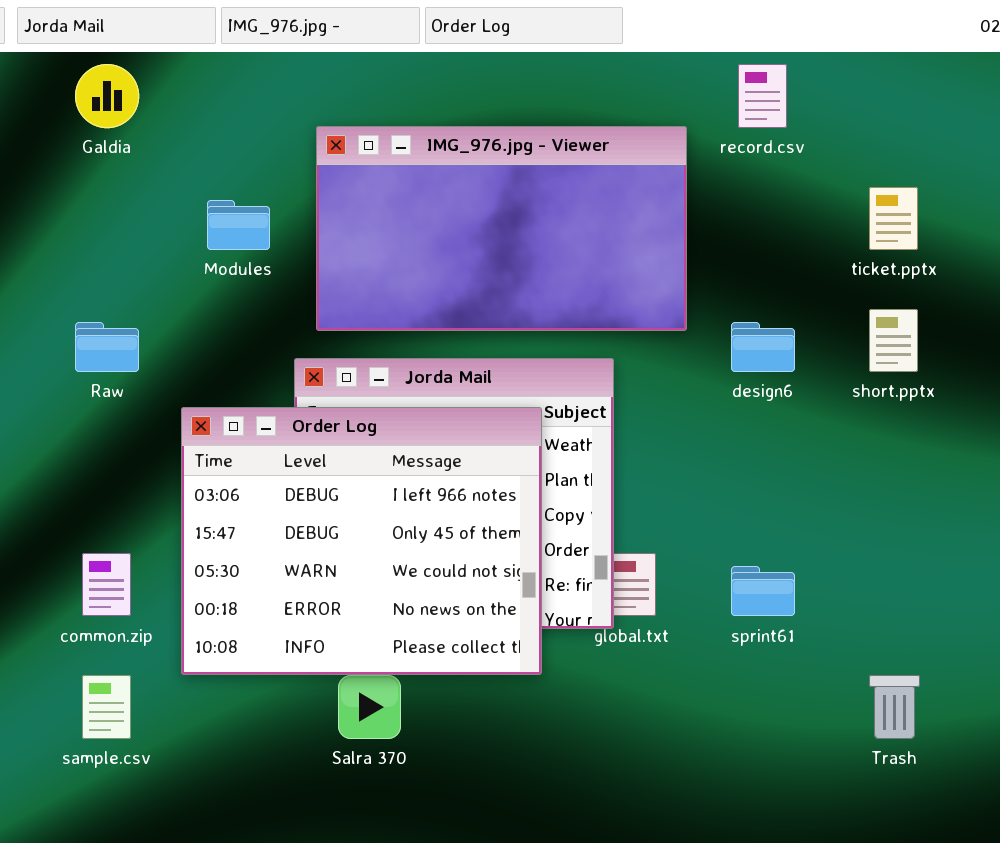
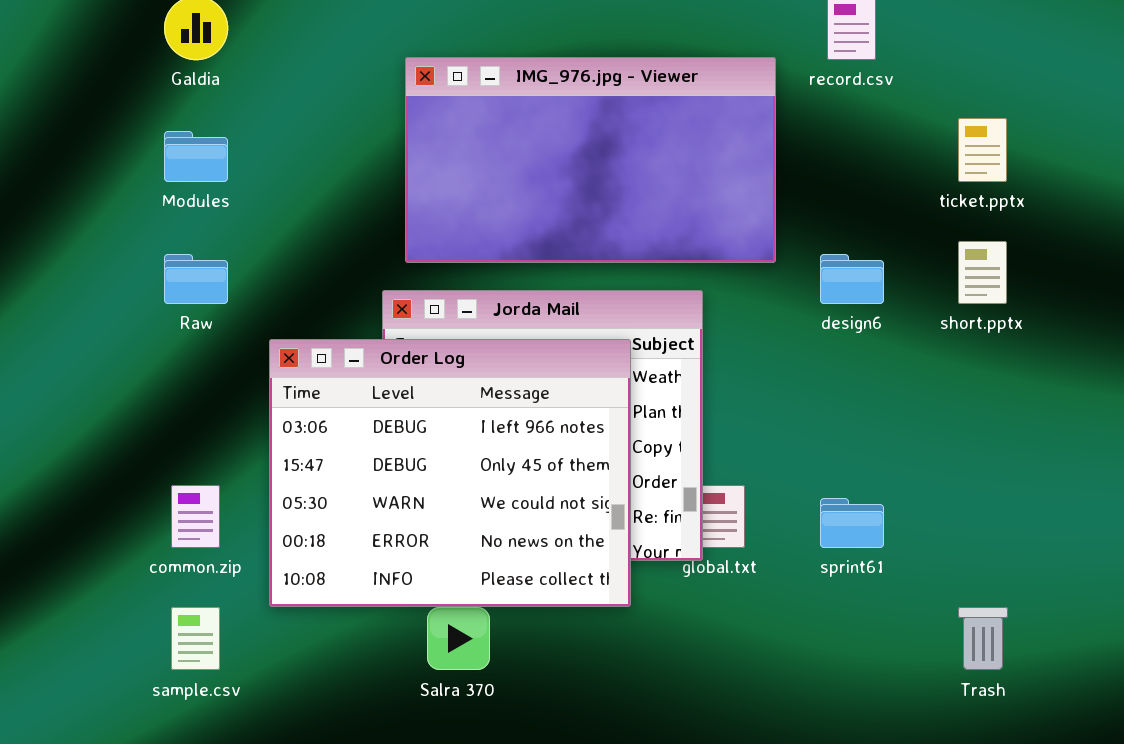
Modules: [207,200,270,250] -> [164,131,228,182], moved

